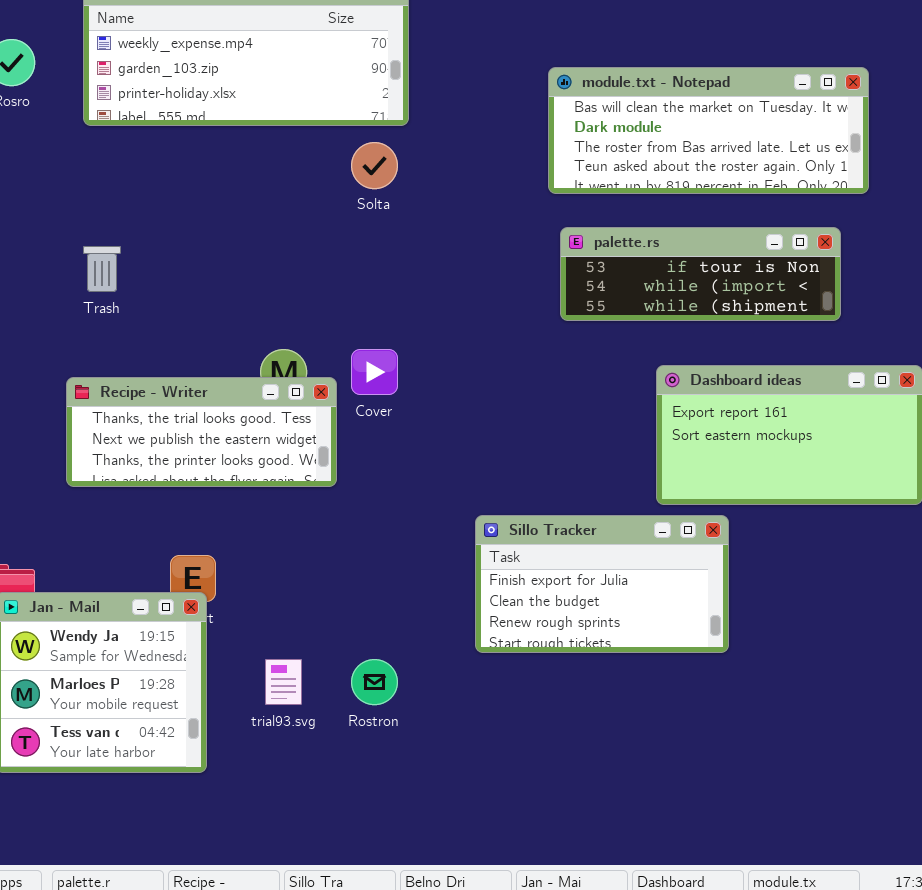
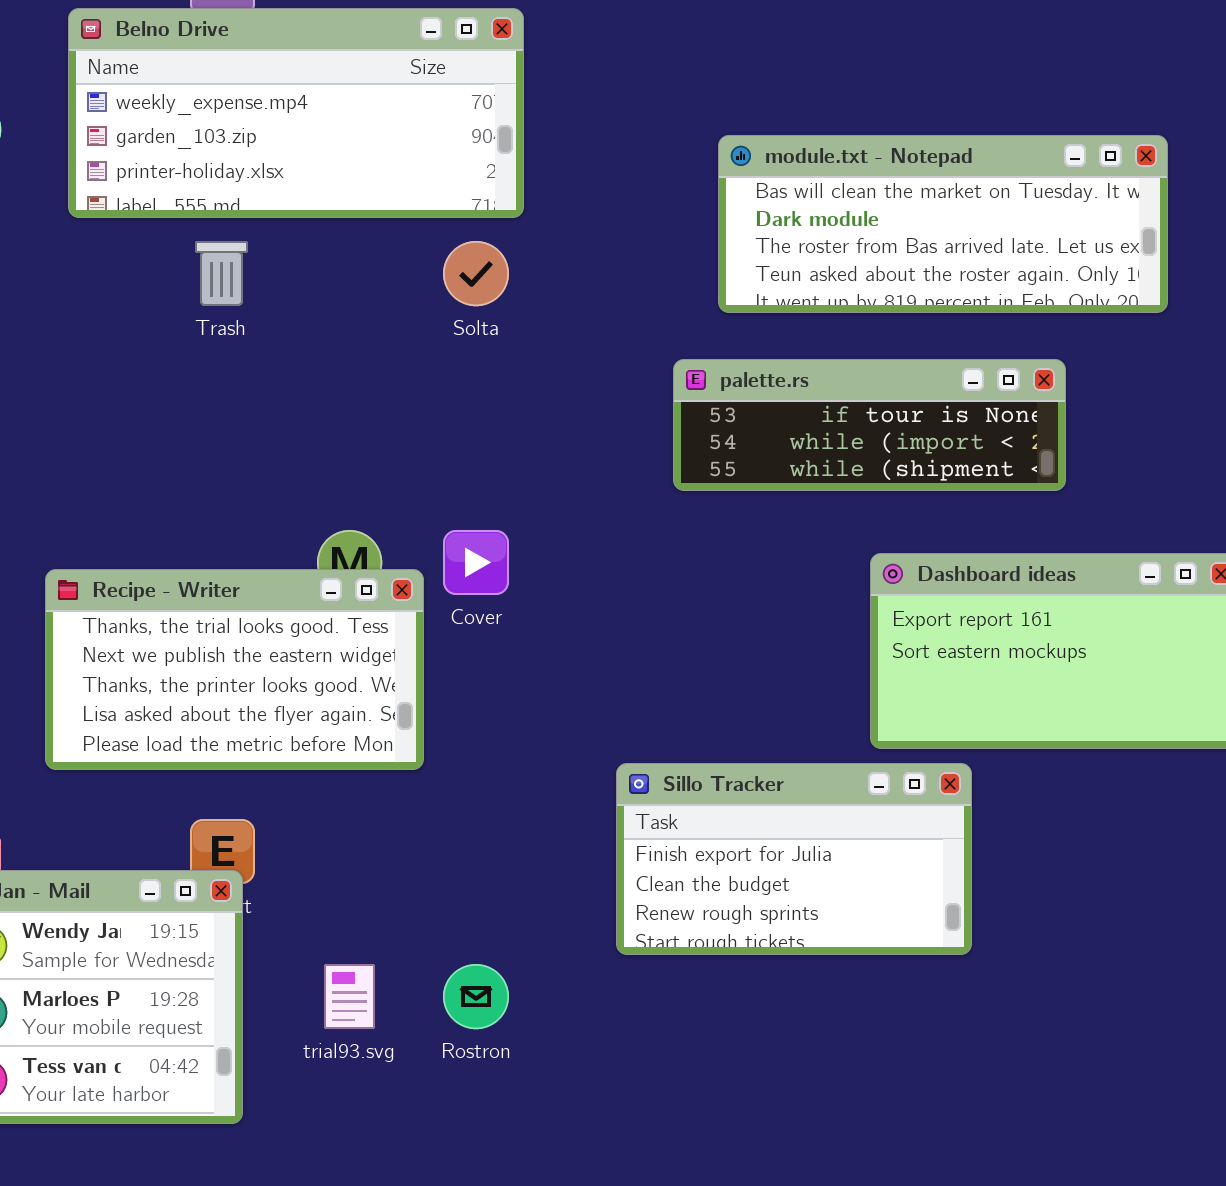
palette.rs: [560,227,841,321] -> [673,359,1066,491], moved
Trash: [83,246,121,292] -> [195,241,248,306], moved
Recipe - Writer: [66,377,337,487] -> [45,569,424,770], resized

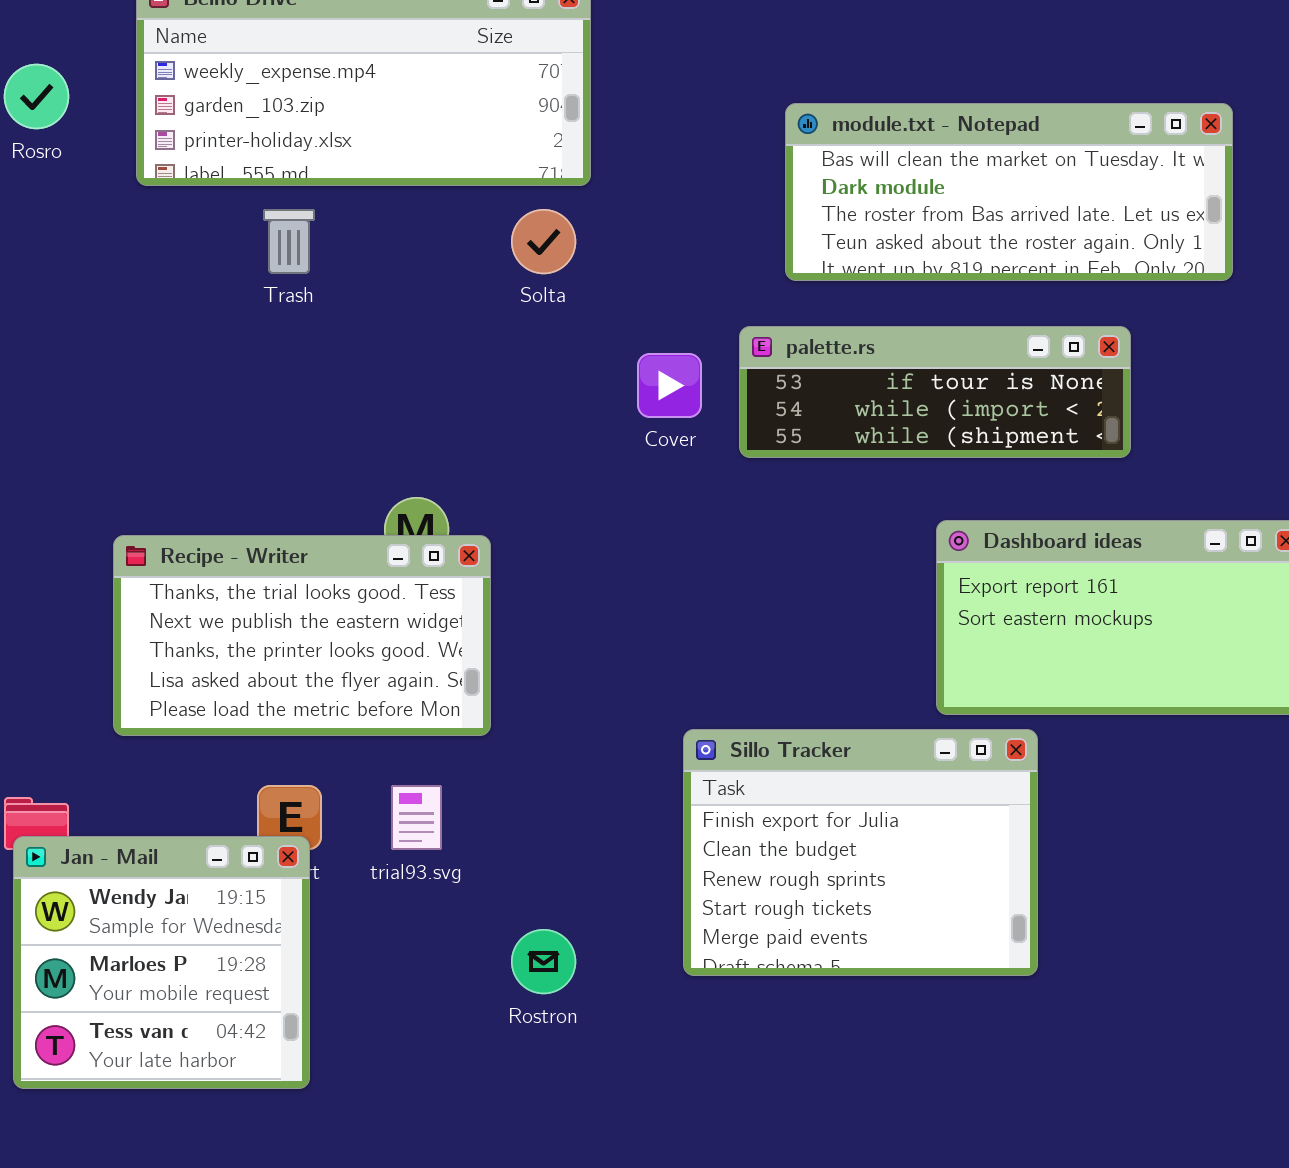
Cover: [443,530,509,595] -> [637,353,702,418], moved
Sillo Tracker: [616,763,972,955] -> [683,729,1038,976], resized
trial93.svg: [324,964,375,1029] -> [391,785,442,850], moved

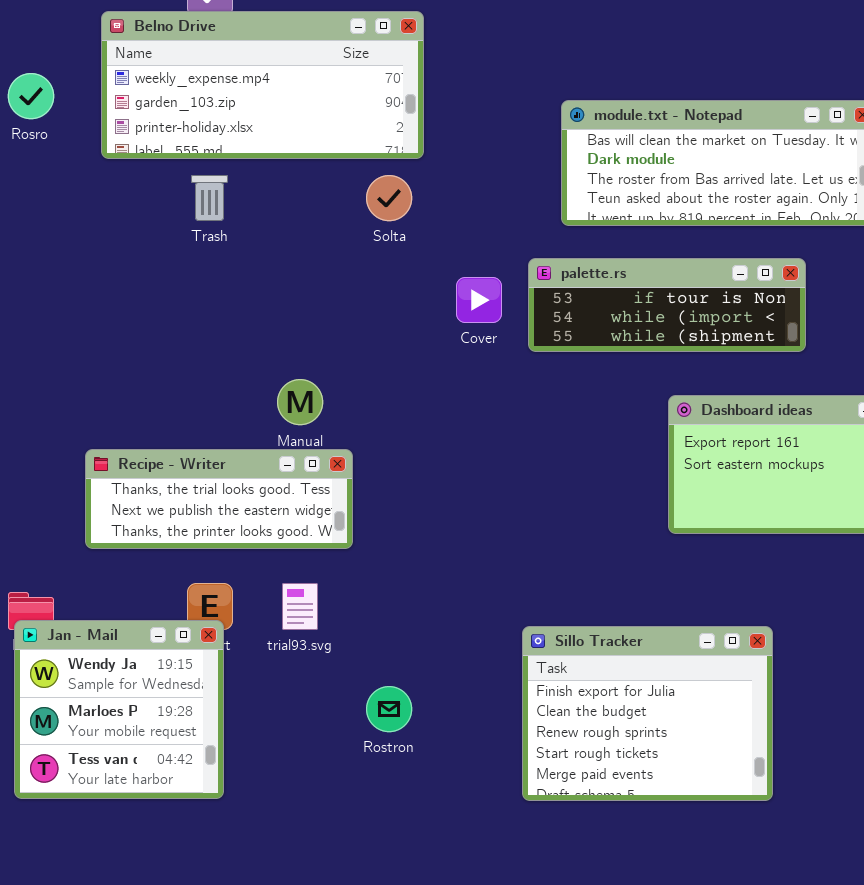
Recipe - Writer: [113,535,491,736] -> [85,449,353,549], resized
Sillo Tracker: [683,729,1038,976] -> [522,626,773,801], moved

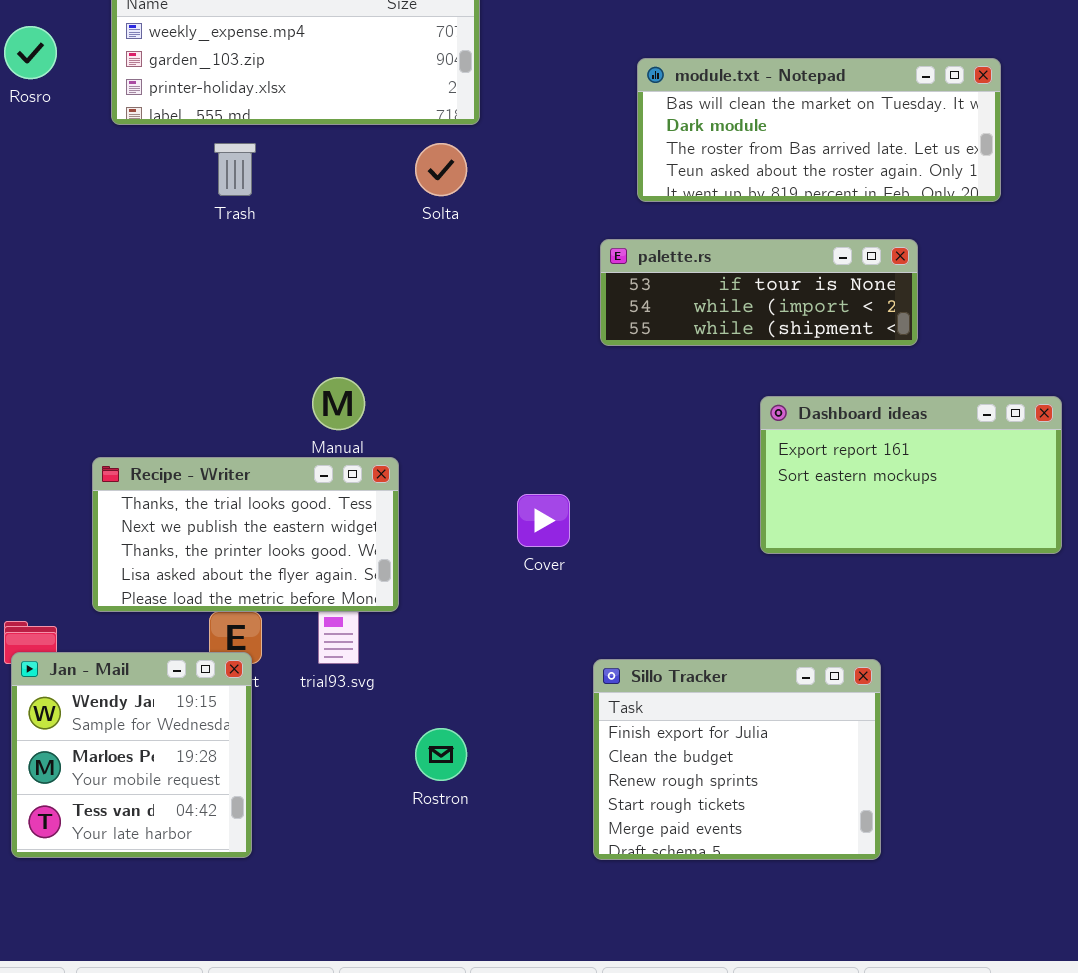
Cover: [456,277,502,323] -> [517,494,570,547], moved
Recipe - Writer: [85,449,353,549] -> [92,457,399,612], resized

